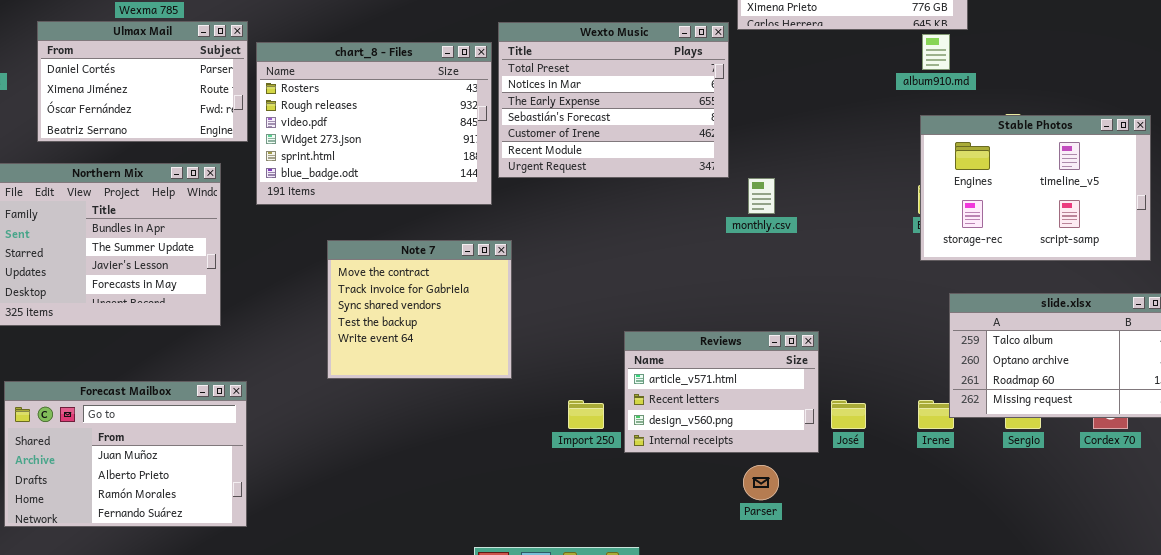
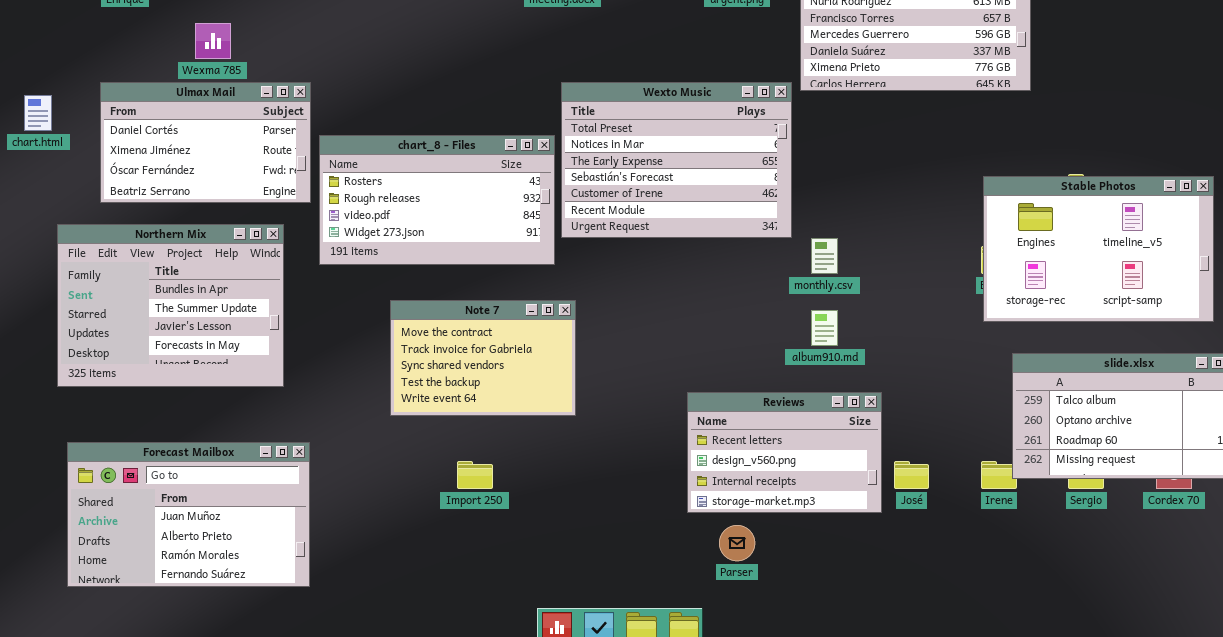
album910.md: [922,34,950,70] -> [811,310,838,346], moved
chart_8 - Files: [256,42,492,205] -> [319,135,555,265], resized
Note 7: [327,240,512,379] -> [390,300,576,416], resized
Reviews: [624,331,819,453] -> [687,392,882,513], scrolled down 1 row
Import 250: [568,400,604,429] -> [457,461,493,489], moved
Parser: [743,465,779,500] -> [719,525,755,561], moved

